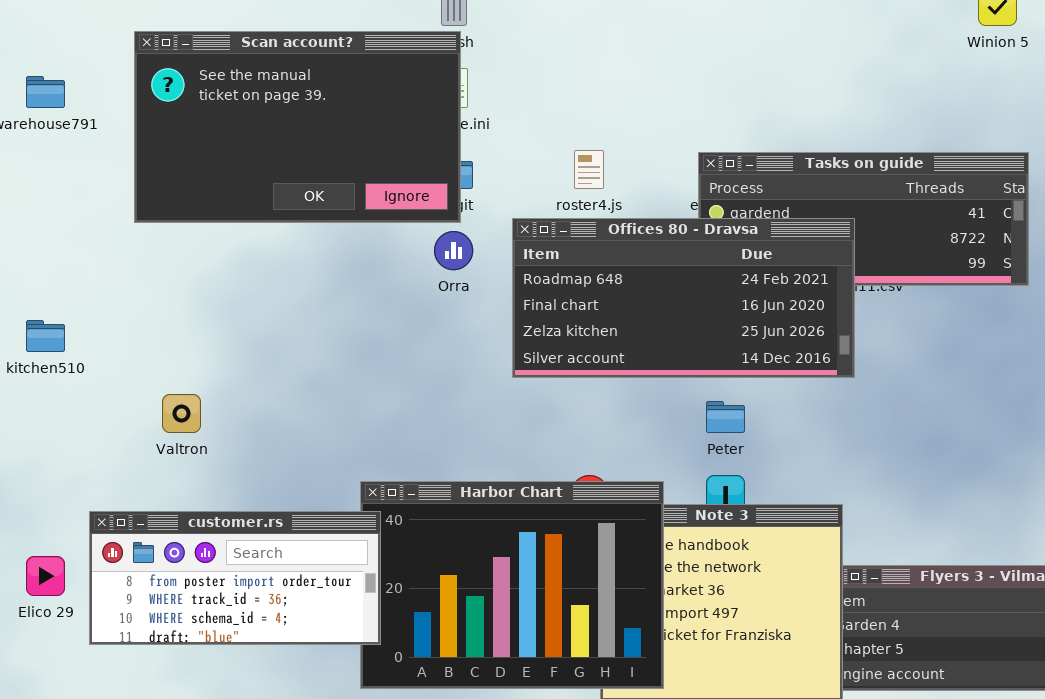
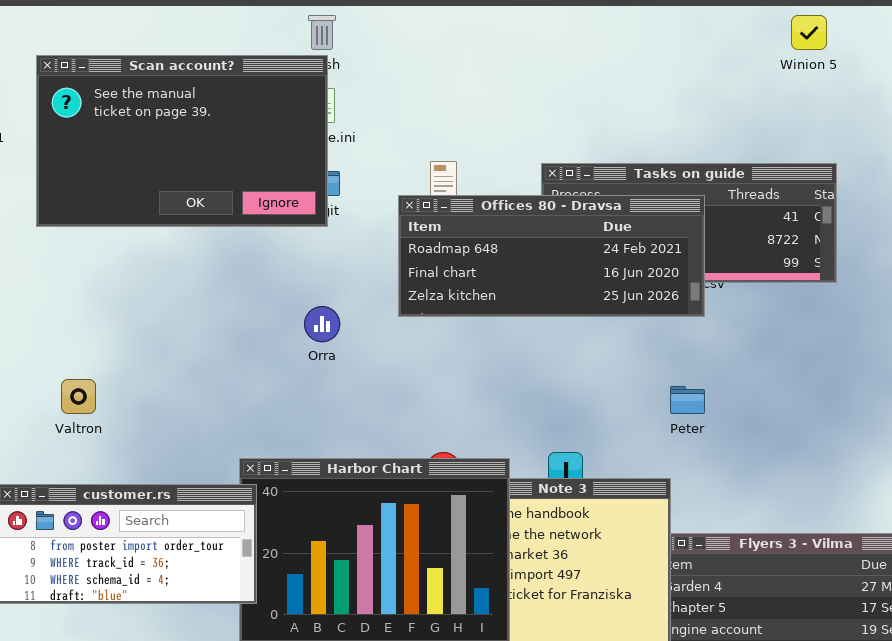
Offices 80 - Dravsa: [512,218,855,378] -> [398,195,705,317], moved, resized
Orra: [434,231,473,270] -> [304,306,340,342], moved
Peter: [706,401,745,433] -> [670,386,705,414], moved

